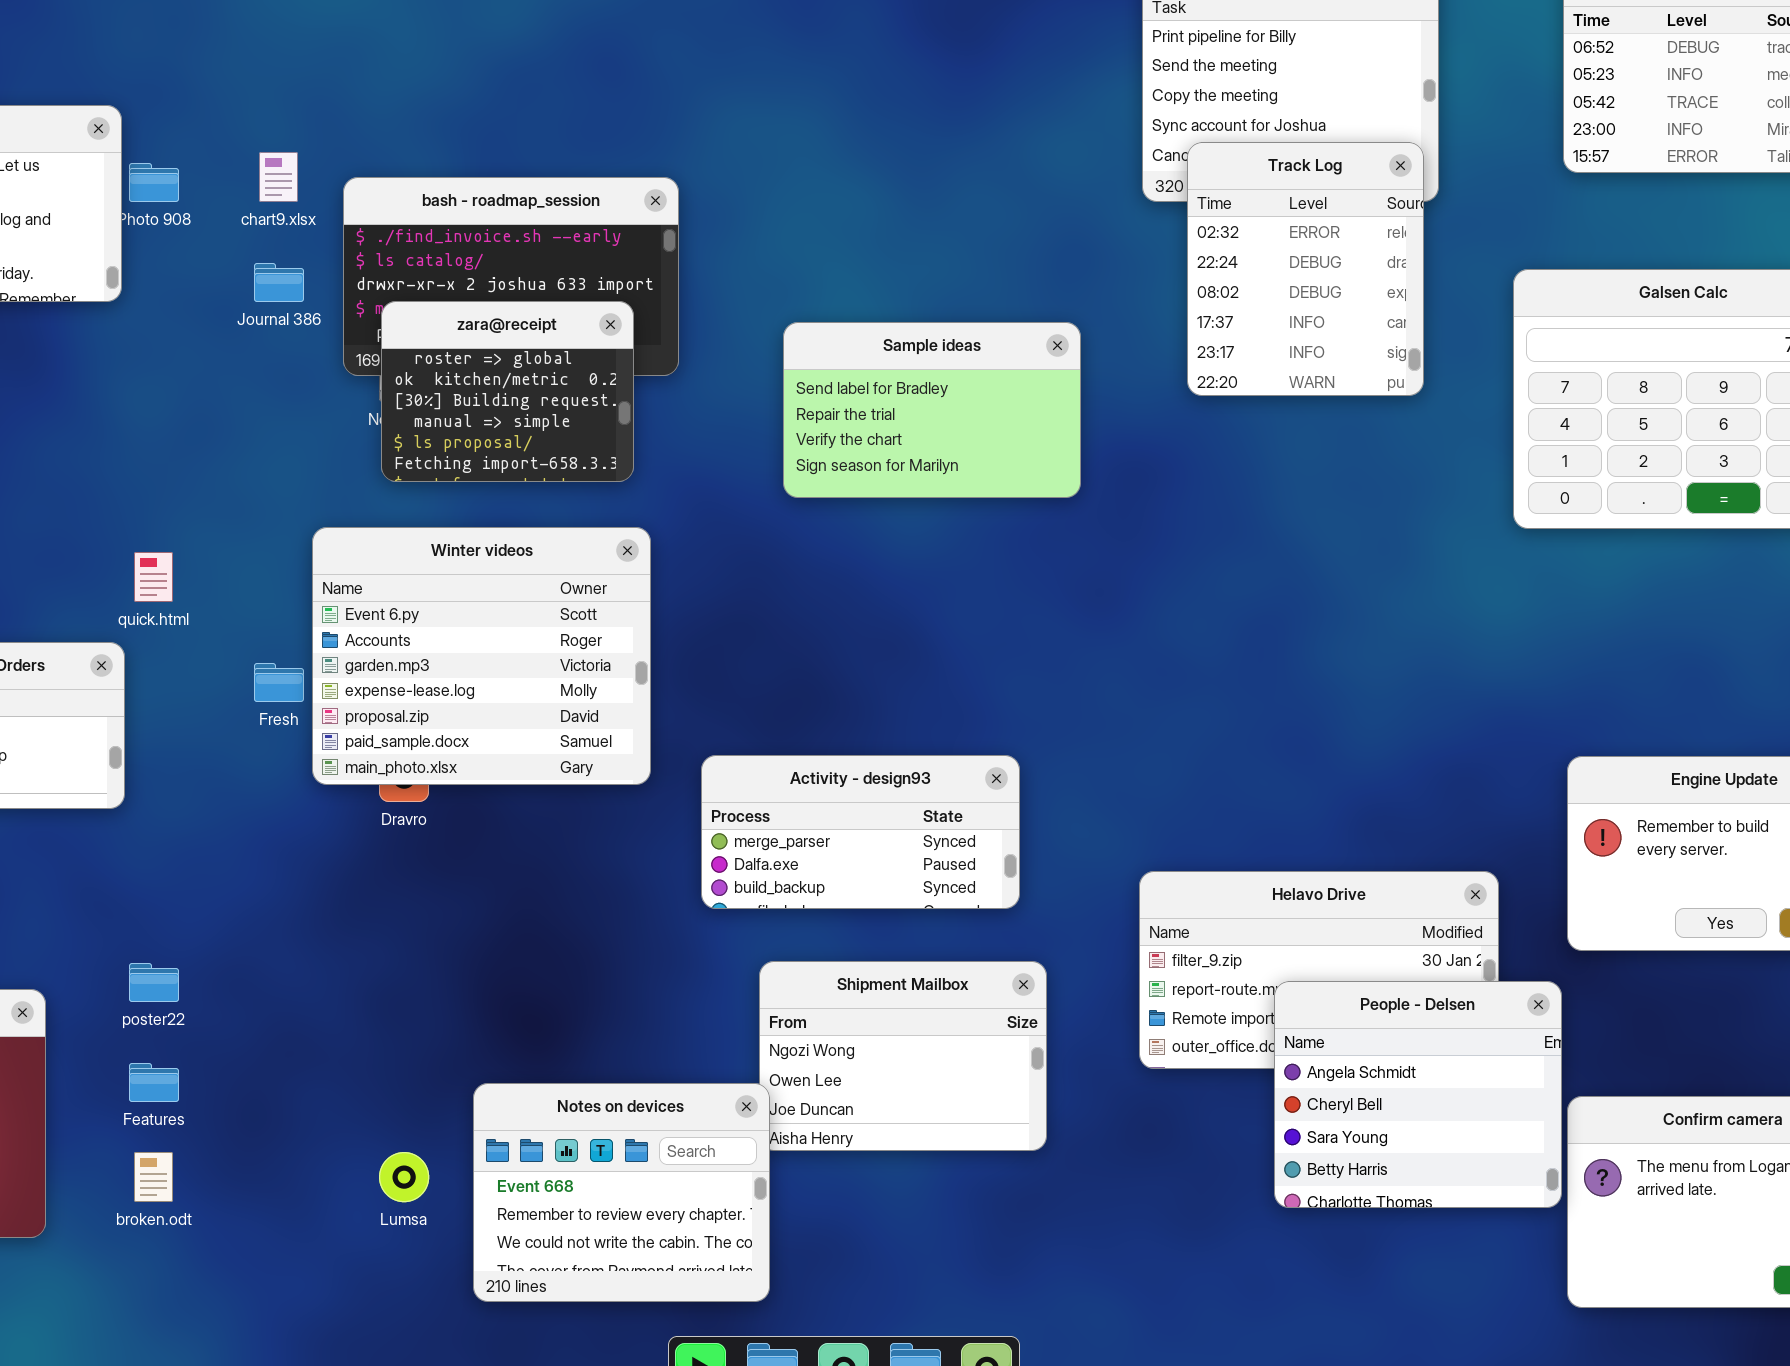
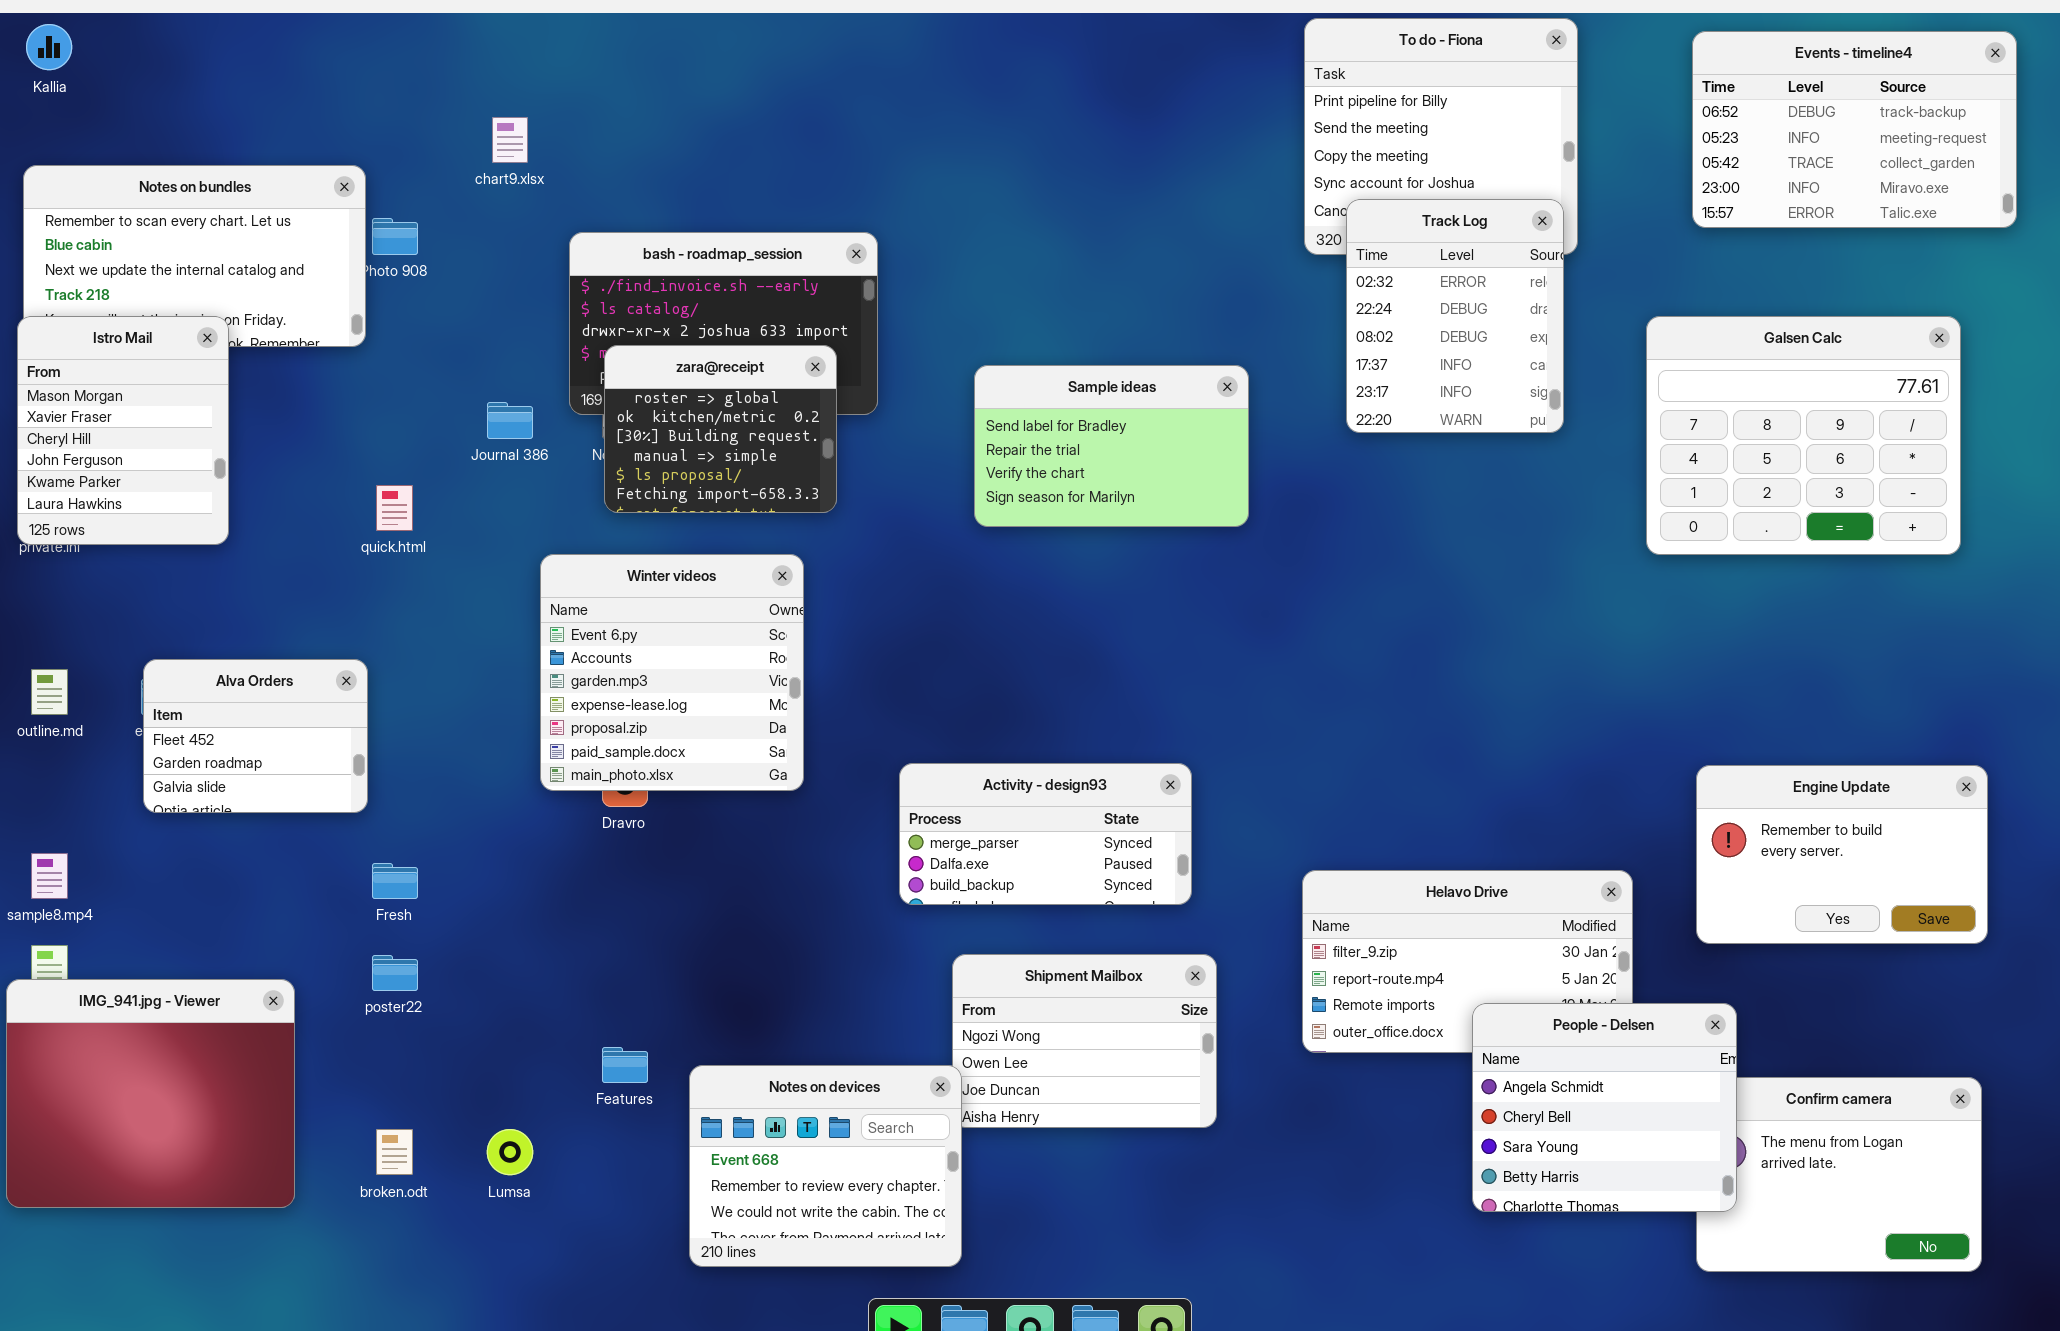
chart9.xlsx: [259,152,298,202] -> [492,117,528,163], moved
Journal 386: [254,263,304,302] -> [487,402,533,439], moved
Winter videos: [312,527,651,785] -> [540,554,804,791], resized
quick.html: [134,552,173,602] -> [376,485,413,531], moved
Fresh: [254,663,304,702] -> [372,863,418,899], moved
People - Delsen: [1274,981,1562,1208] -> [1472,1003,1737,1212], moved
Features: [129,1063,179,1102] -> [602,1047,648,1083], moved
Lumsa: [379,1152,429,1202] -> [487,1129,533,1175], moved

